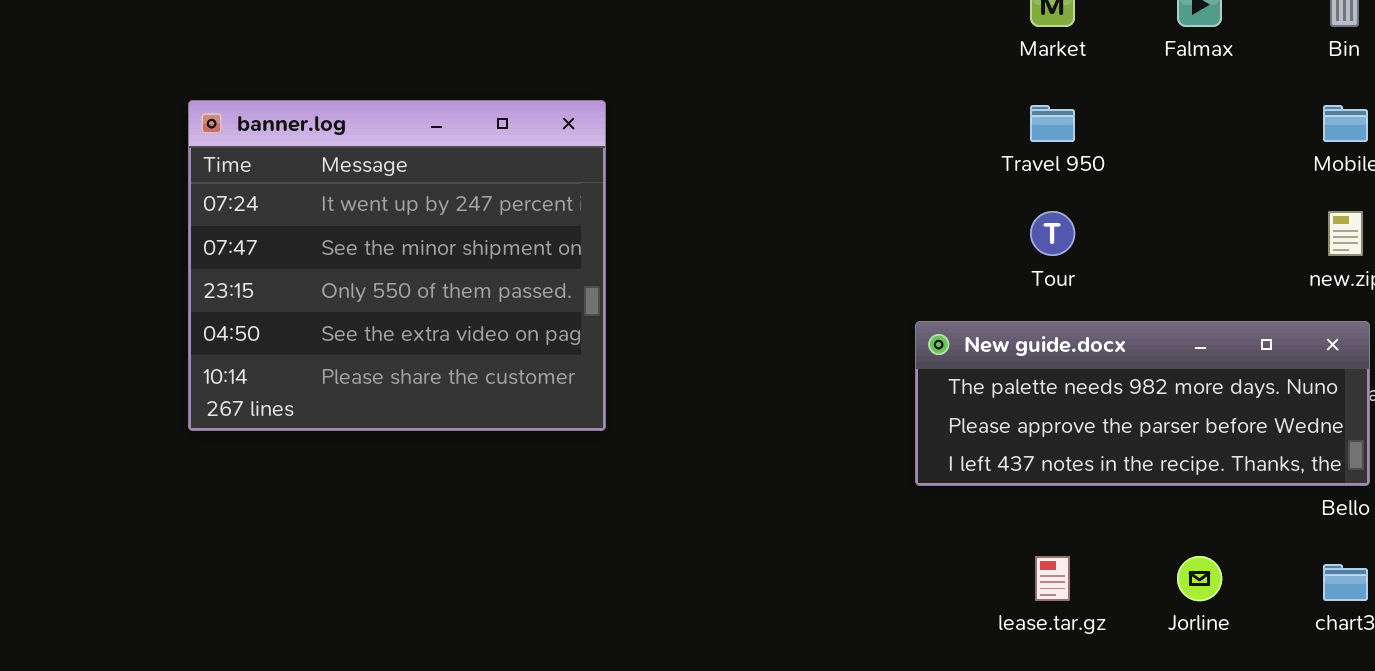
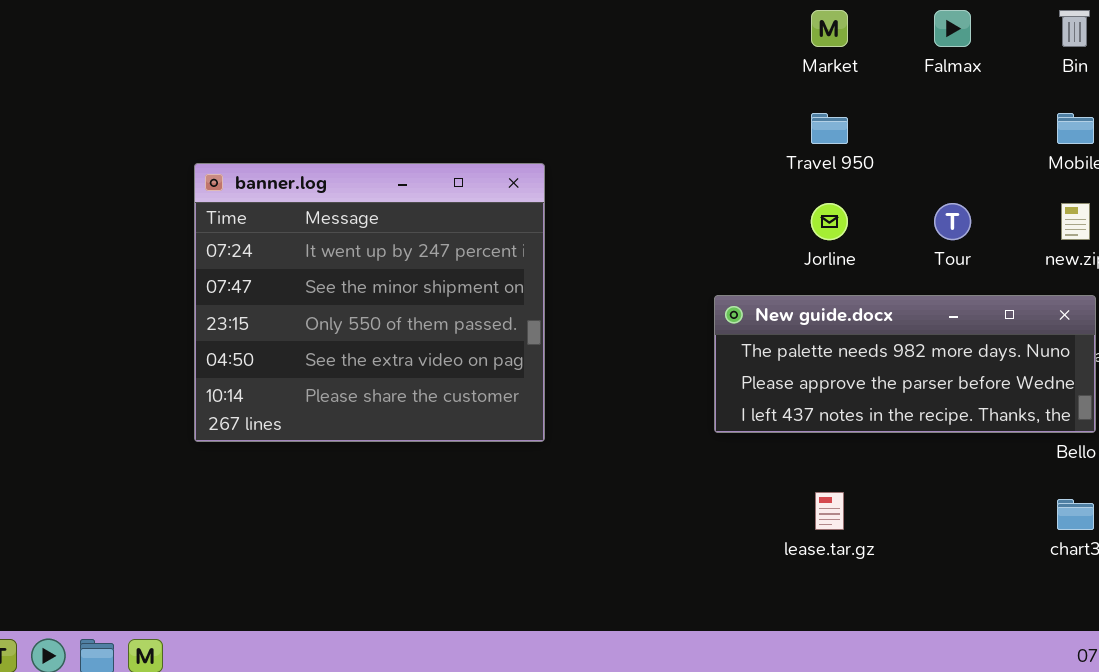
banner.log: [188,100,606,431] -> [194,163,545,442], moved
Tour: [1030,211,1075,256] -> [934,203,971,240], moved
Jorline: [1177,556,1222,601] -> [811,203,848,240], moved

